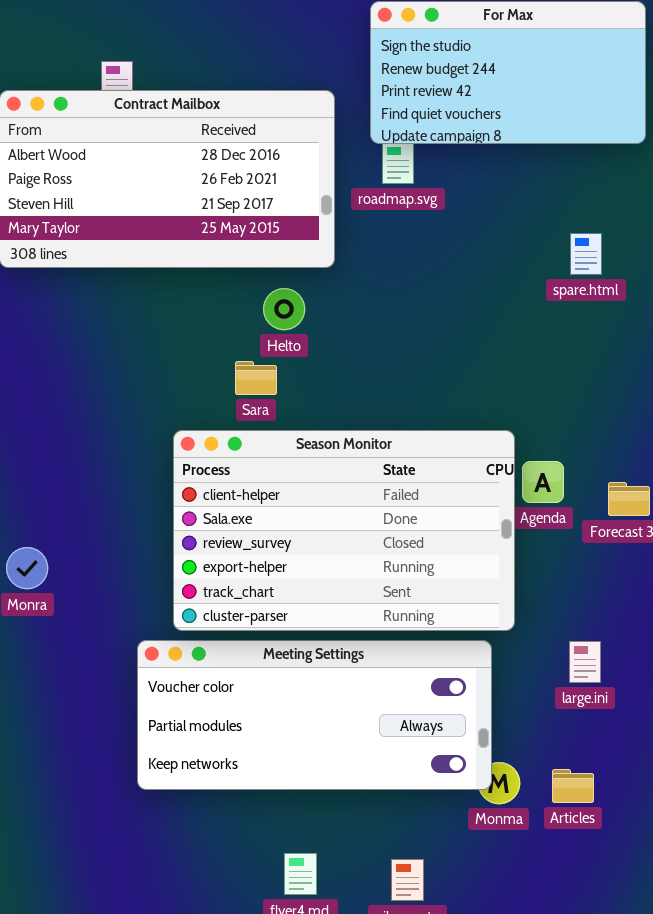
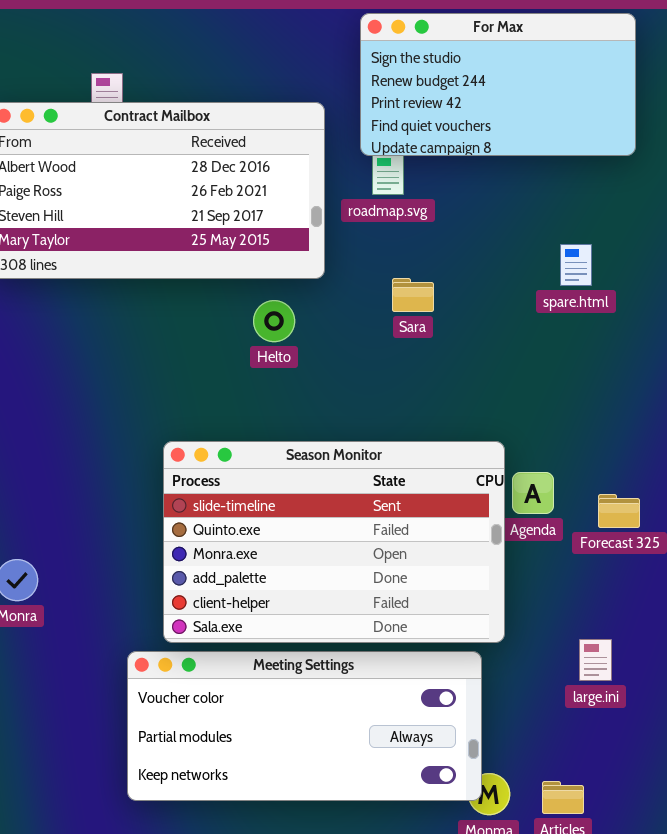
Sara: [235,361,277,395] -> [392,278,434,312], moved
Season Monitor: [173,430,515,631] -> [163,441,505,643], scrolled up 4 rows
large.ini: [569,641,601,683] -> [579,639,612,681], moved

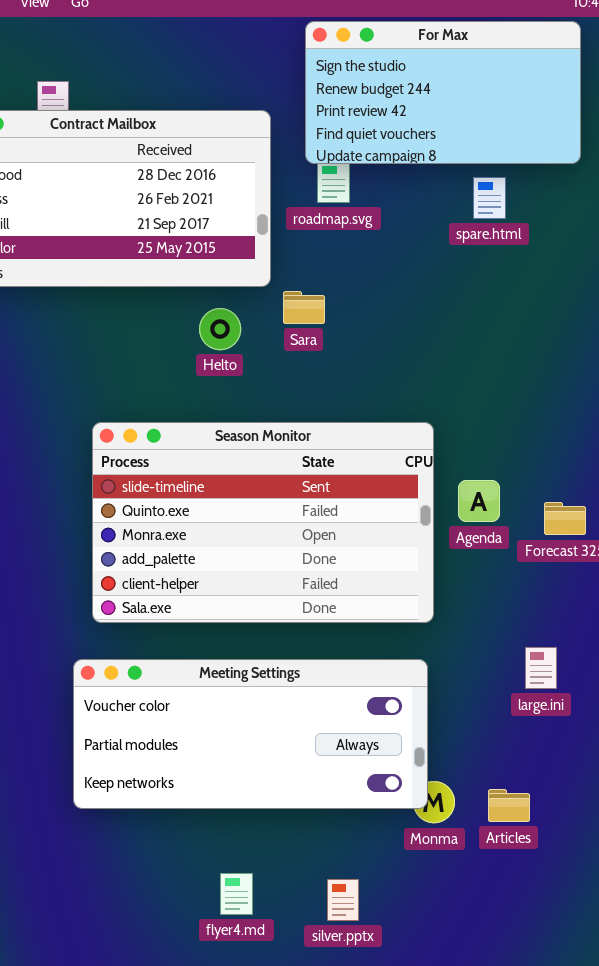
spare.html: [560,244,592,286] -> [473,177,506,219], moved
Sara: [392,278,434,312] -> [283,291,325,324], moved
Season Monitor: [163,441,505,643] -> [92,422,434,623], moved

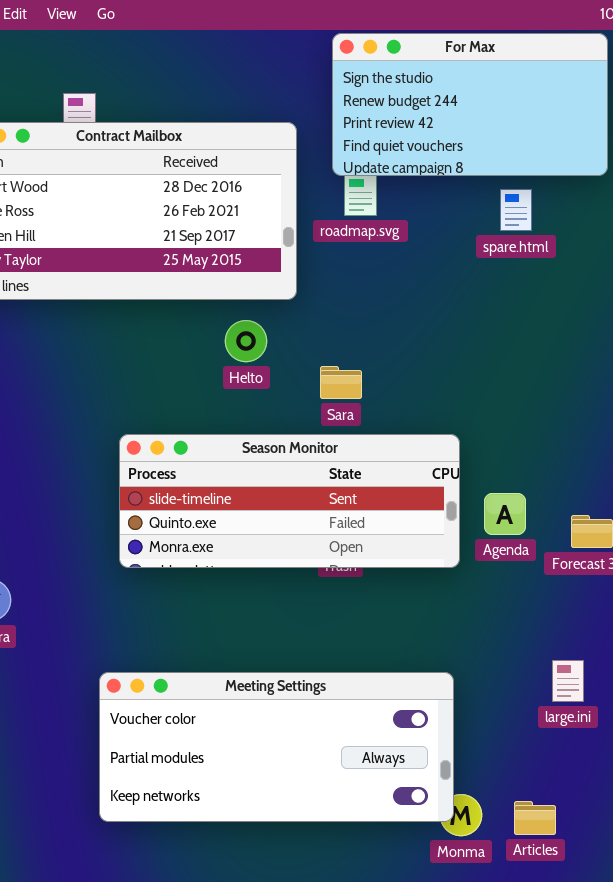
Sara: [283,291,325,324] -> [320,366,362,399], moved
Season Monitor: [92,422,434,623] -> [119,434,460,568], resized

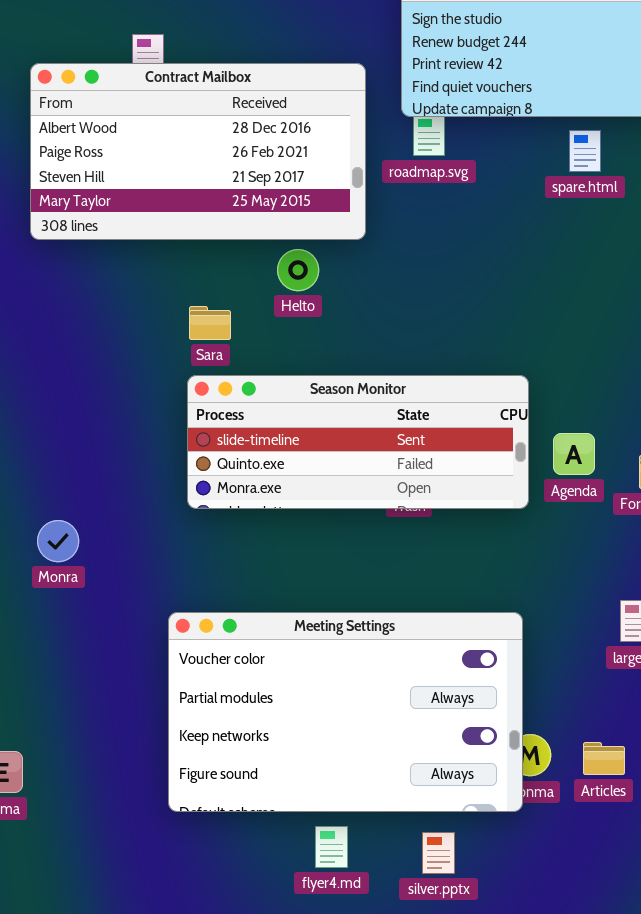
Helto: [225,320,267,362] -> [277,249,319,291], moved
Sara: [320,366,362,399] -> [189,306,231,340], moved
Meeting Settings: [99,672,454,822] -> [168,612,523,812], resized

